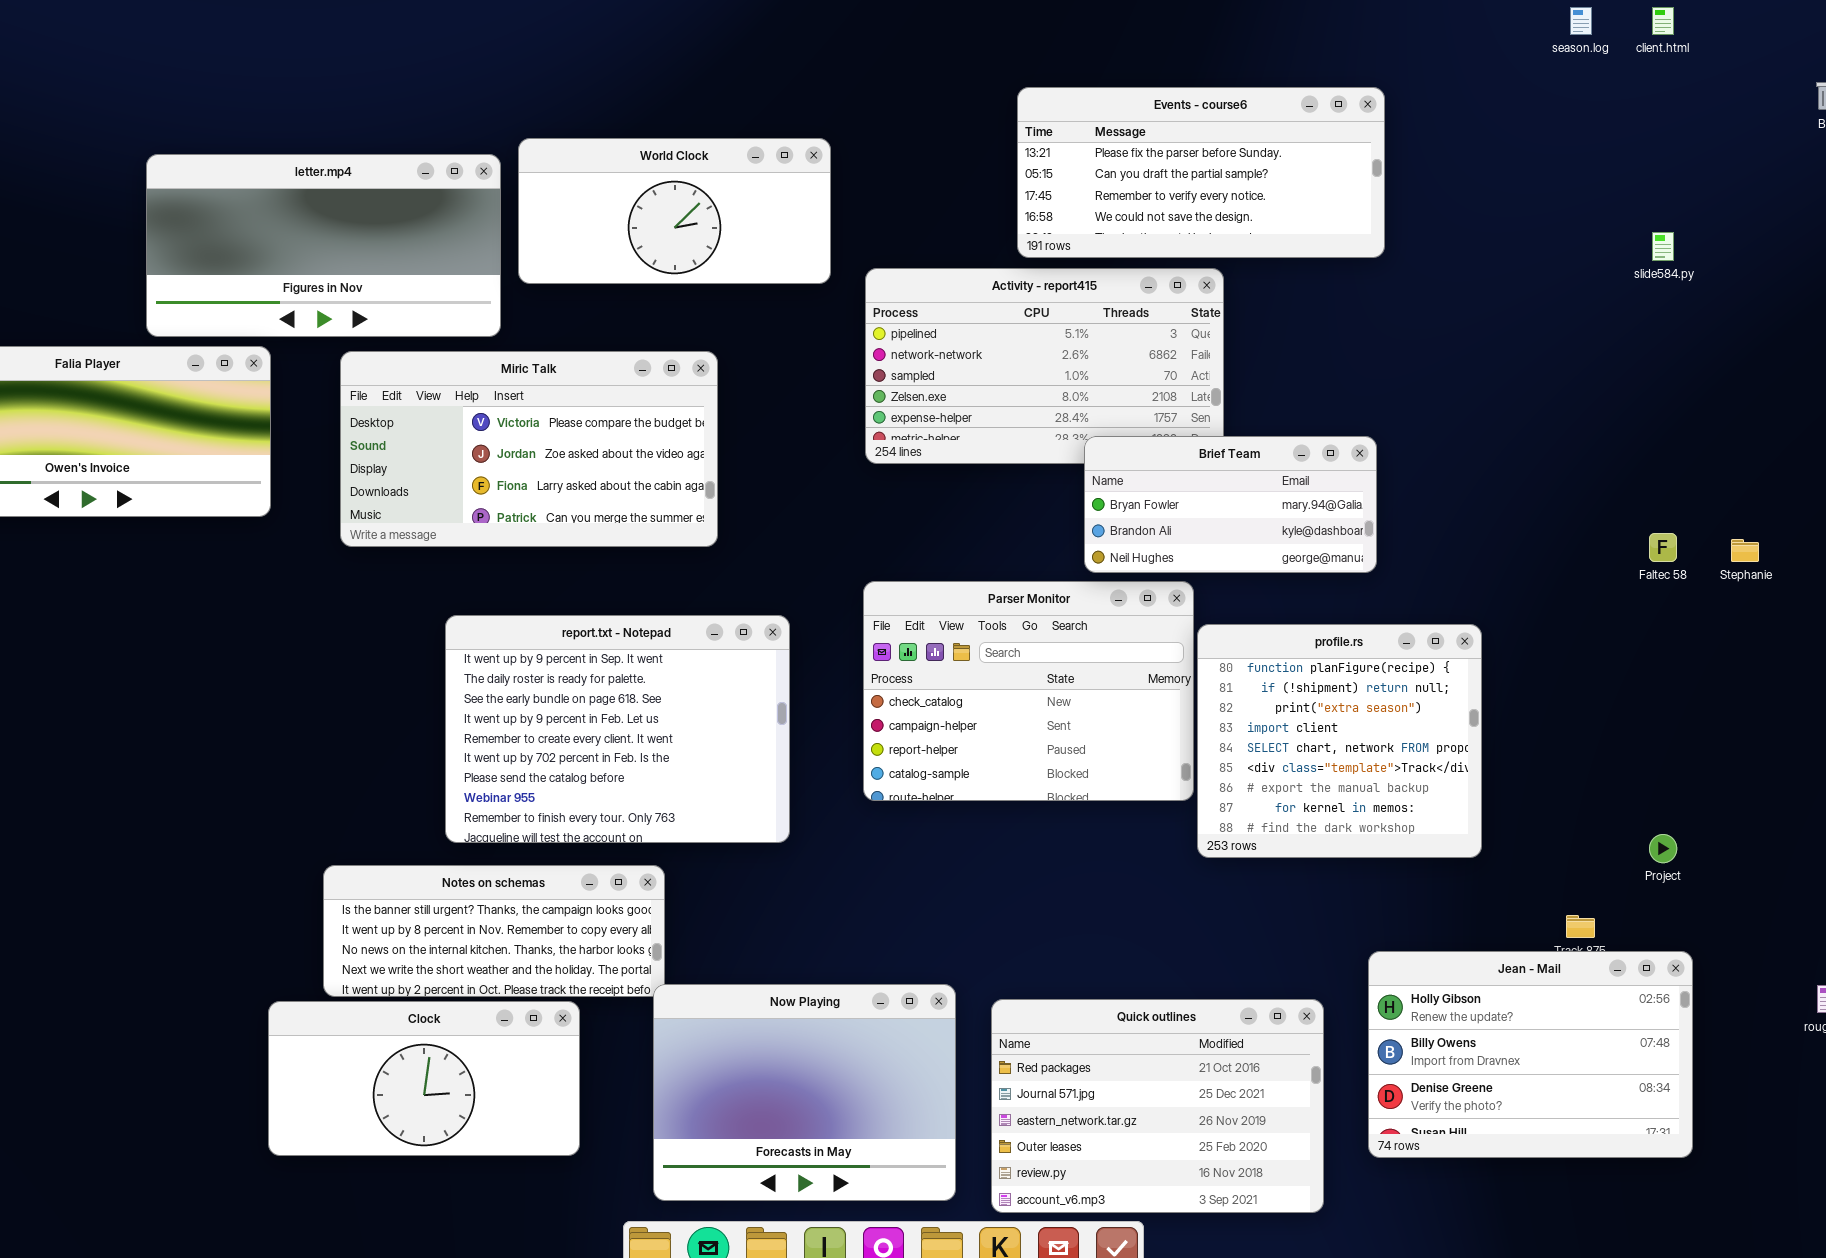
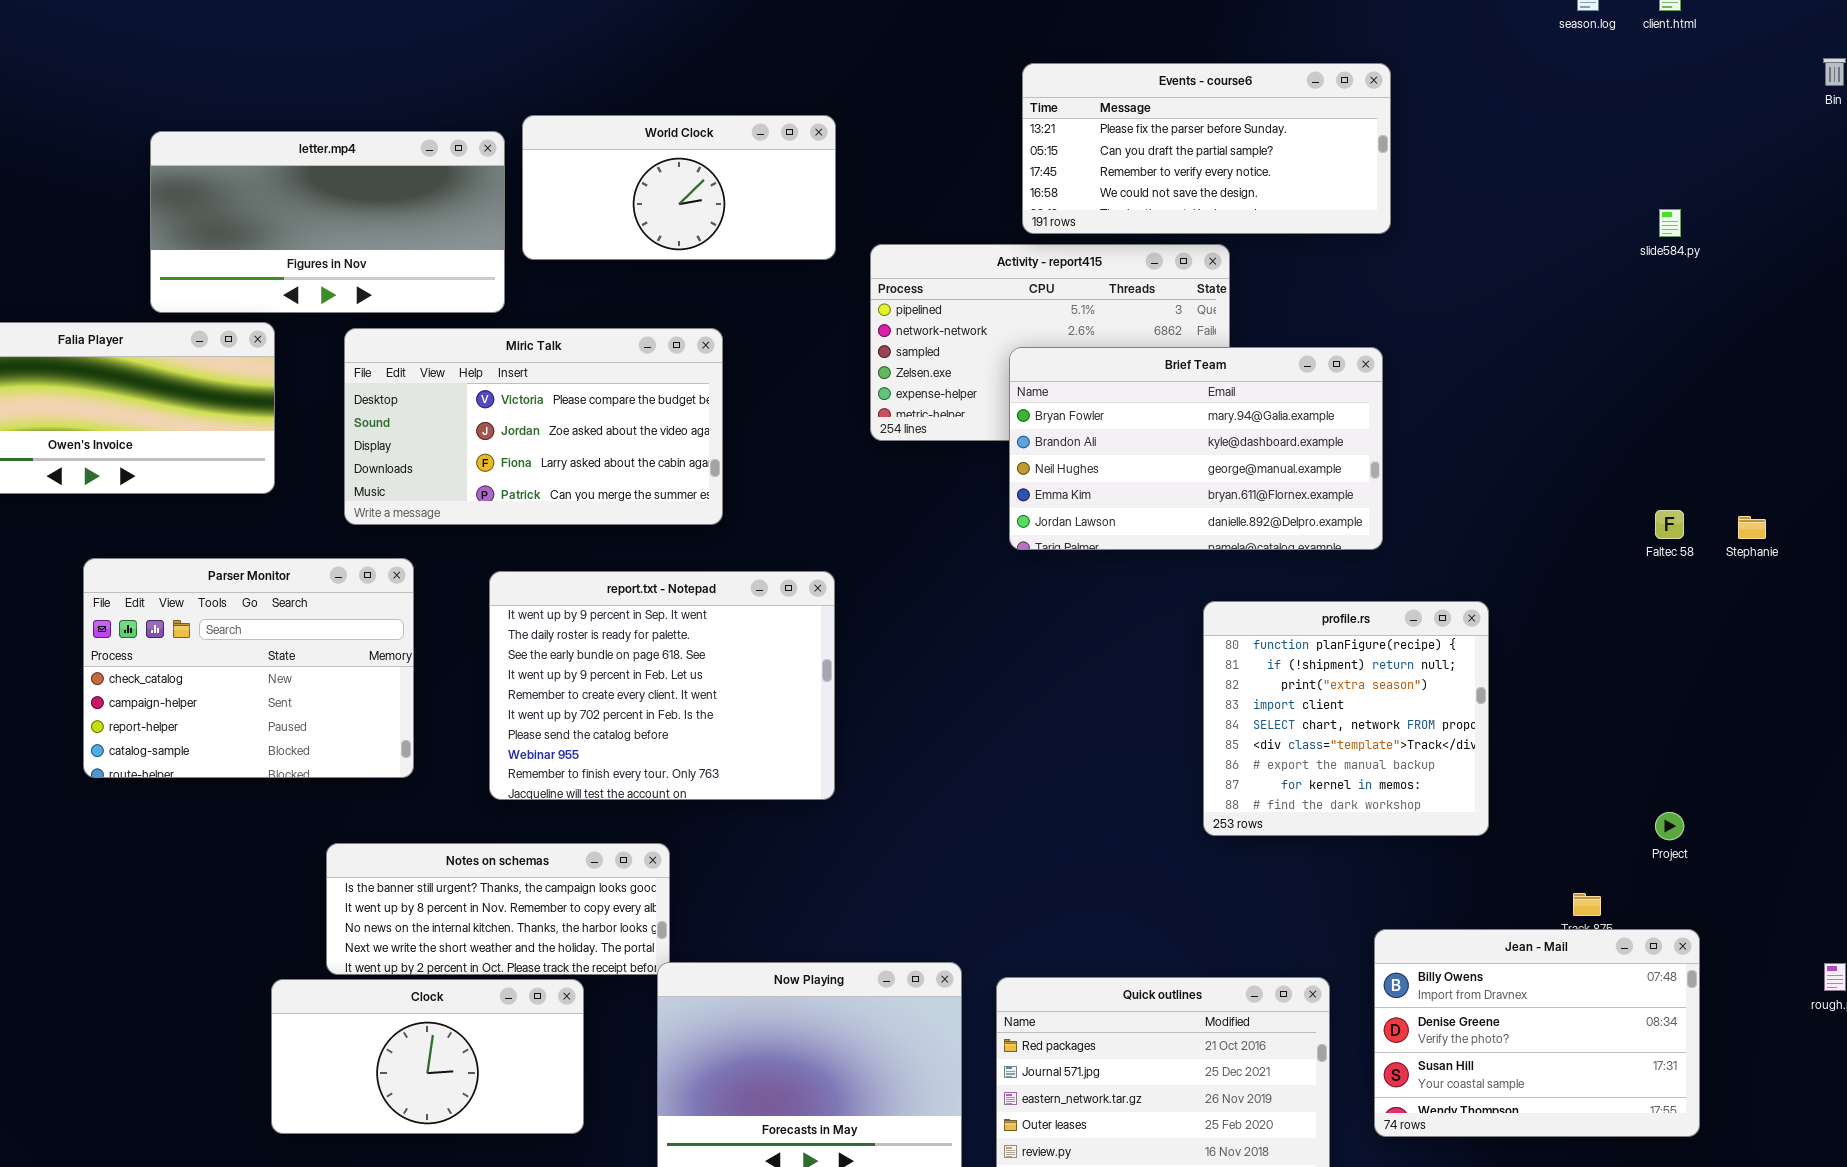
Brief Team: [1084,436,1377,573] -> [1009,347,1383,550], resized
Parser Monitor: [863,581,1194,801] -> [83,558,414,778], moved
report.txt - Notepad: [445,615,790,843] -> [489,571,835,800], moved
Jean - Mail: [1368,951,1693,1158] -> [1374,929,1700,1137], scrolled down 1 row

